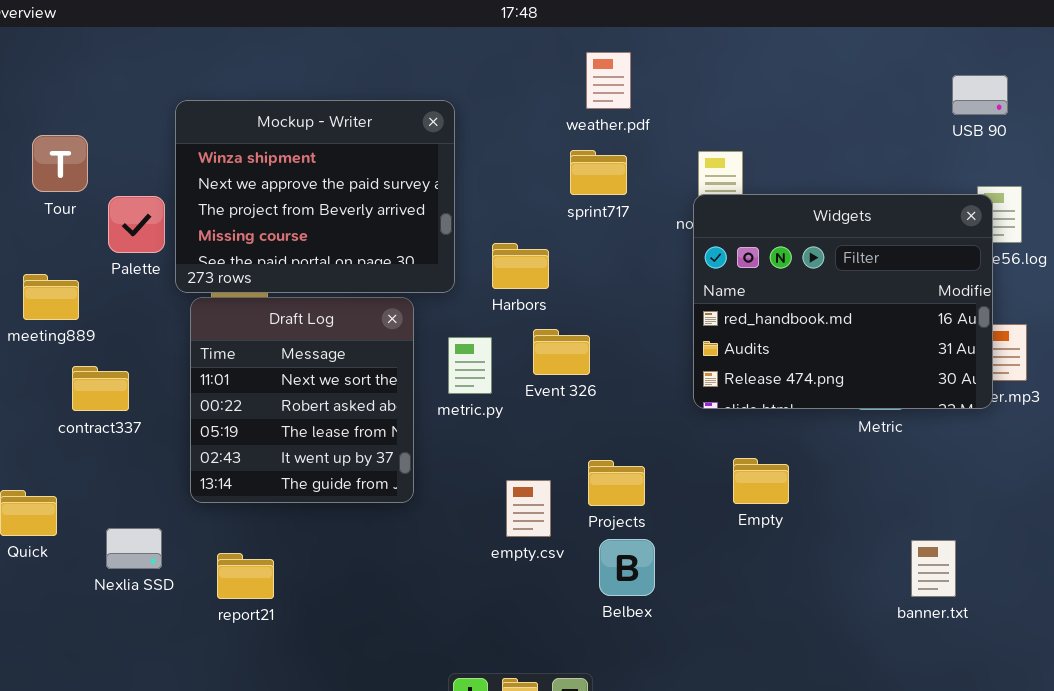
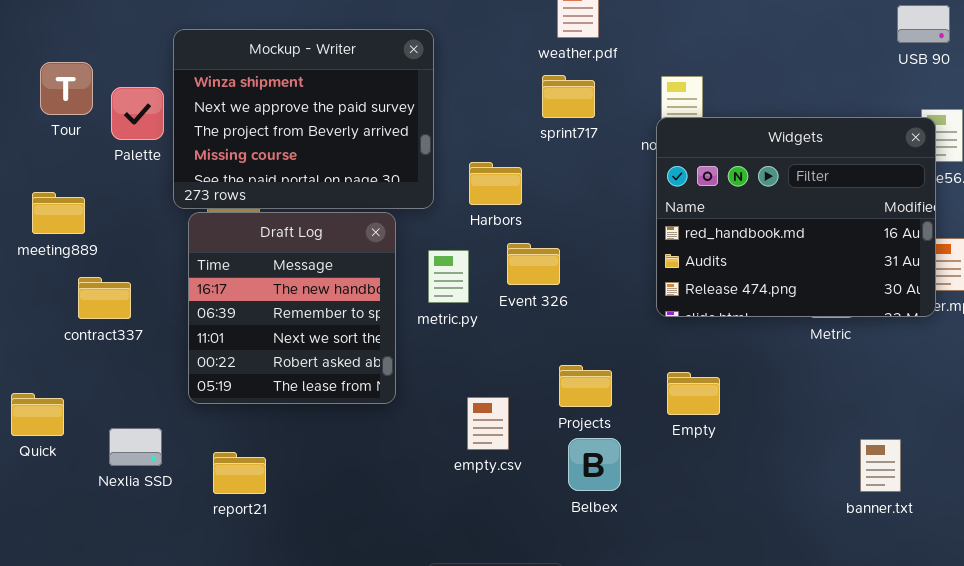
Palette: [108,196,165,253] -> [111,87,164,140], moved
Draft Log: [190,297,414,503] -> [188,212,396,404], scrolled up 2 rows
Empty: [733,458,789,504] -> [667,372,720,415], moved
empty.csv: [506,480,551,537] -> [467,397,509,450], moved

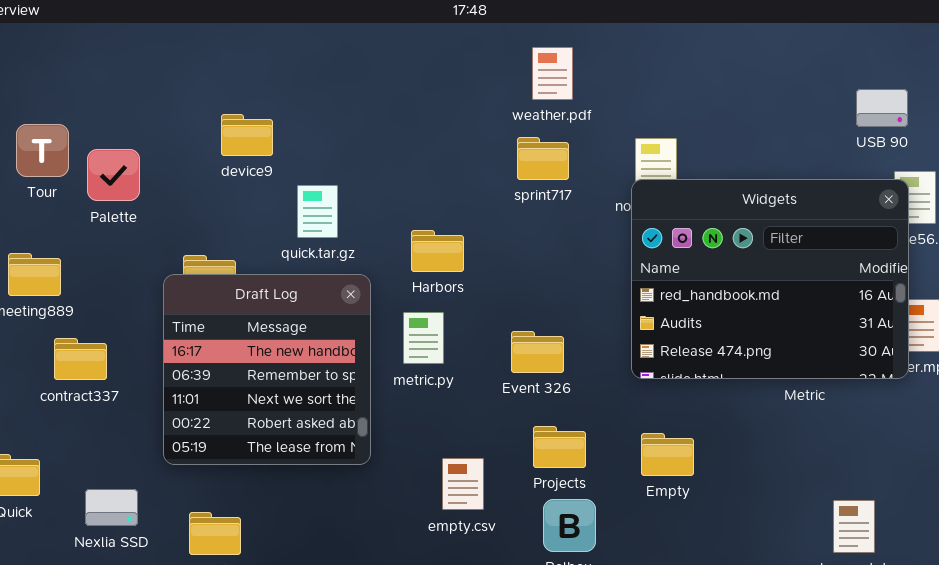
USB 90: [897,5,950,43] -> [856,89,908,127], moved
Mockup - Writer: [173,29,434,209] -> none, closed
Harbors: [469,162,522,205] -> [411,230,464,272], moved
Event 326: [507,243,560,285] -> [511,331,564,373], moved

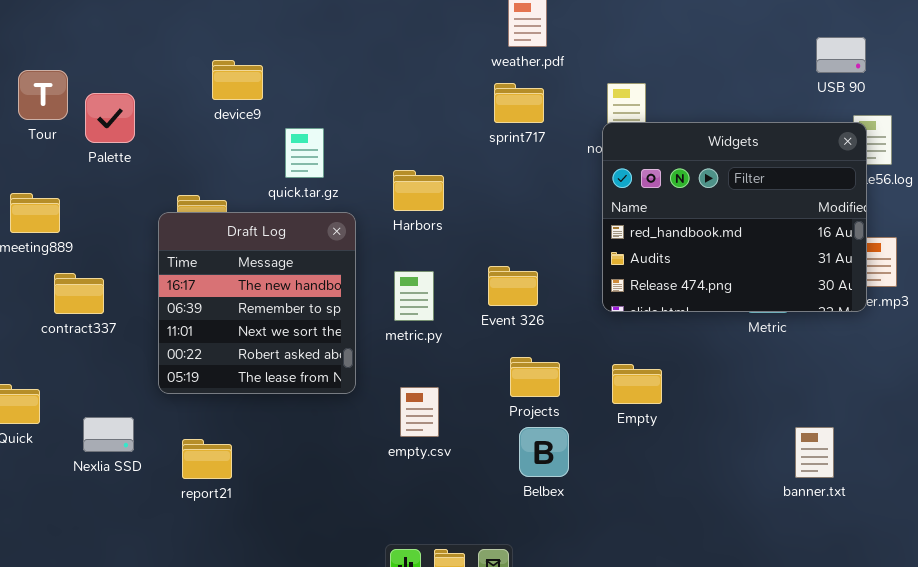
metric.py: [403,312,444,364] -> [394,271,434,321], moved
empty.csv: [442,458,484,510] -> [400,387,439,437], moved

